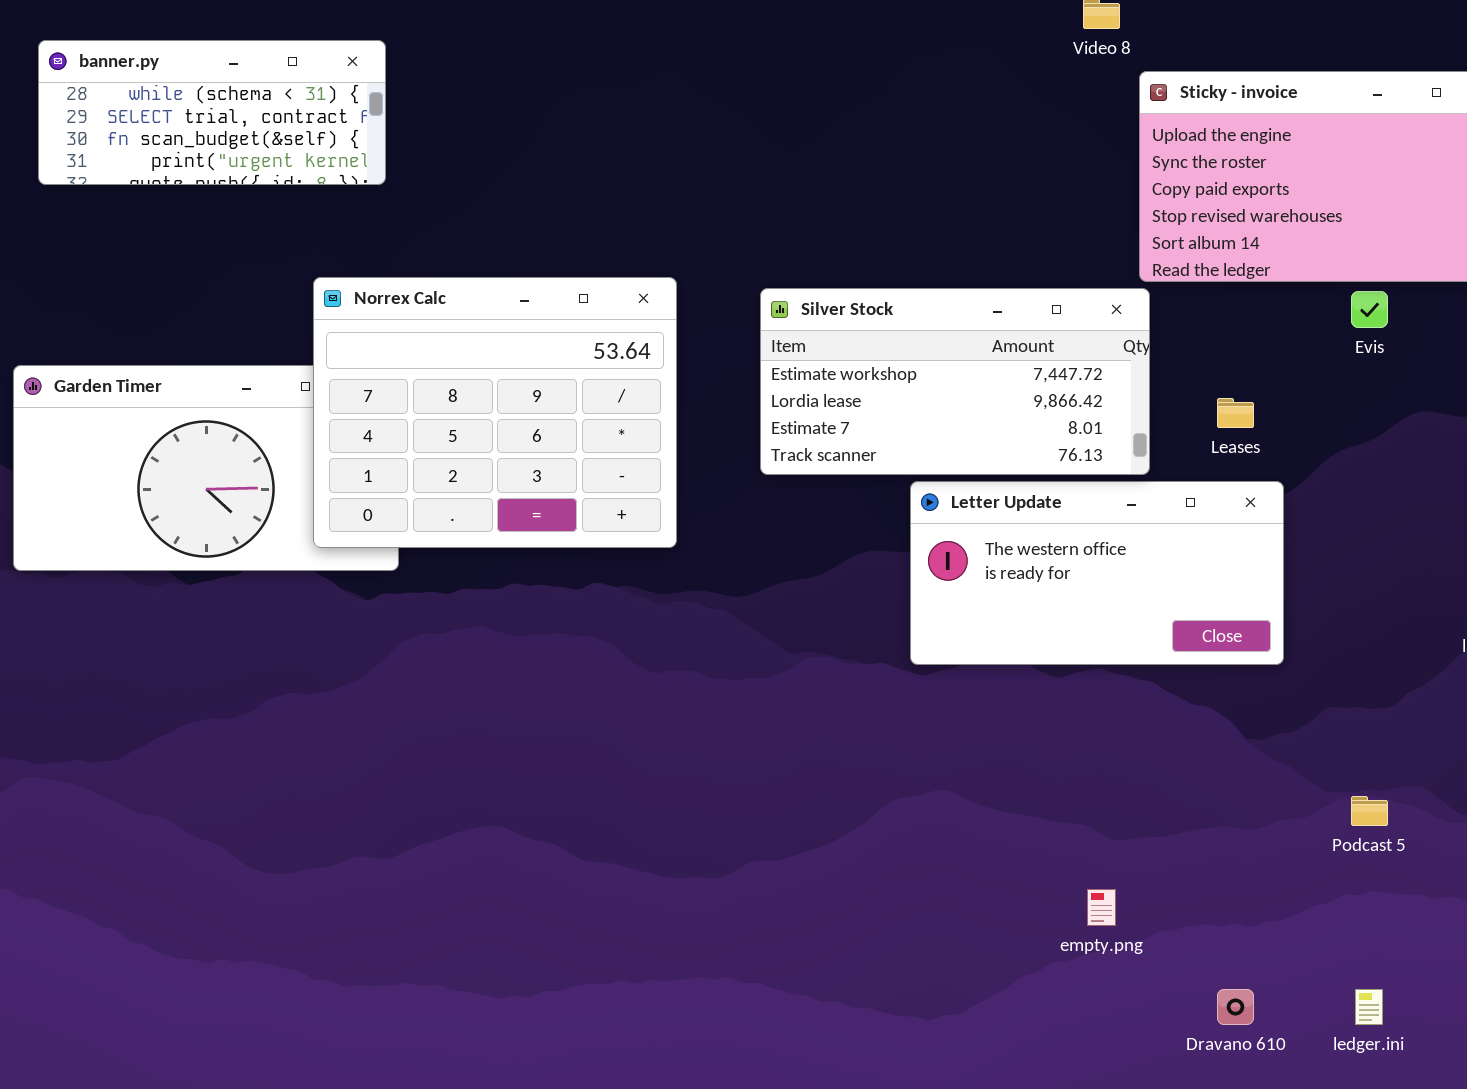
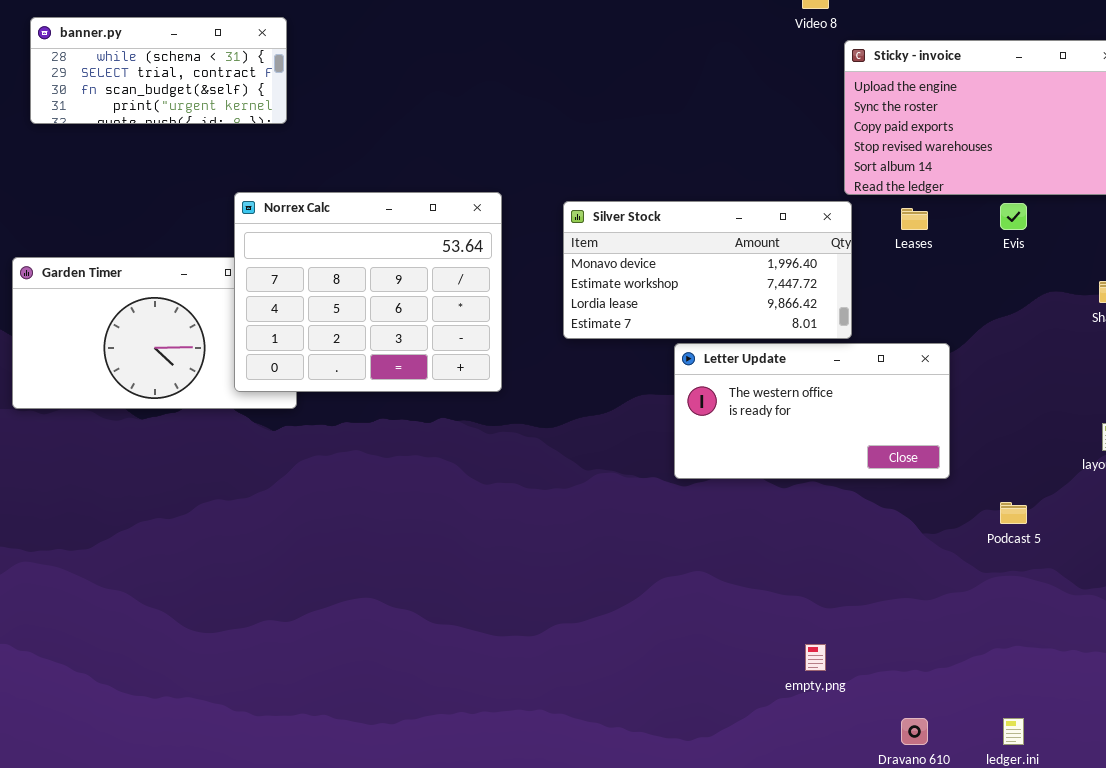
Silver Stock: [760,288,1150,475] -> [563,201,852,339], scrolled up 1 row
Leases: [1217,398,1254,428] -> [901,208,928,230], moved
Podcast 5: [1351,796,1388,826] -> [1000,502,1027,524], moved

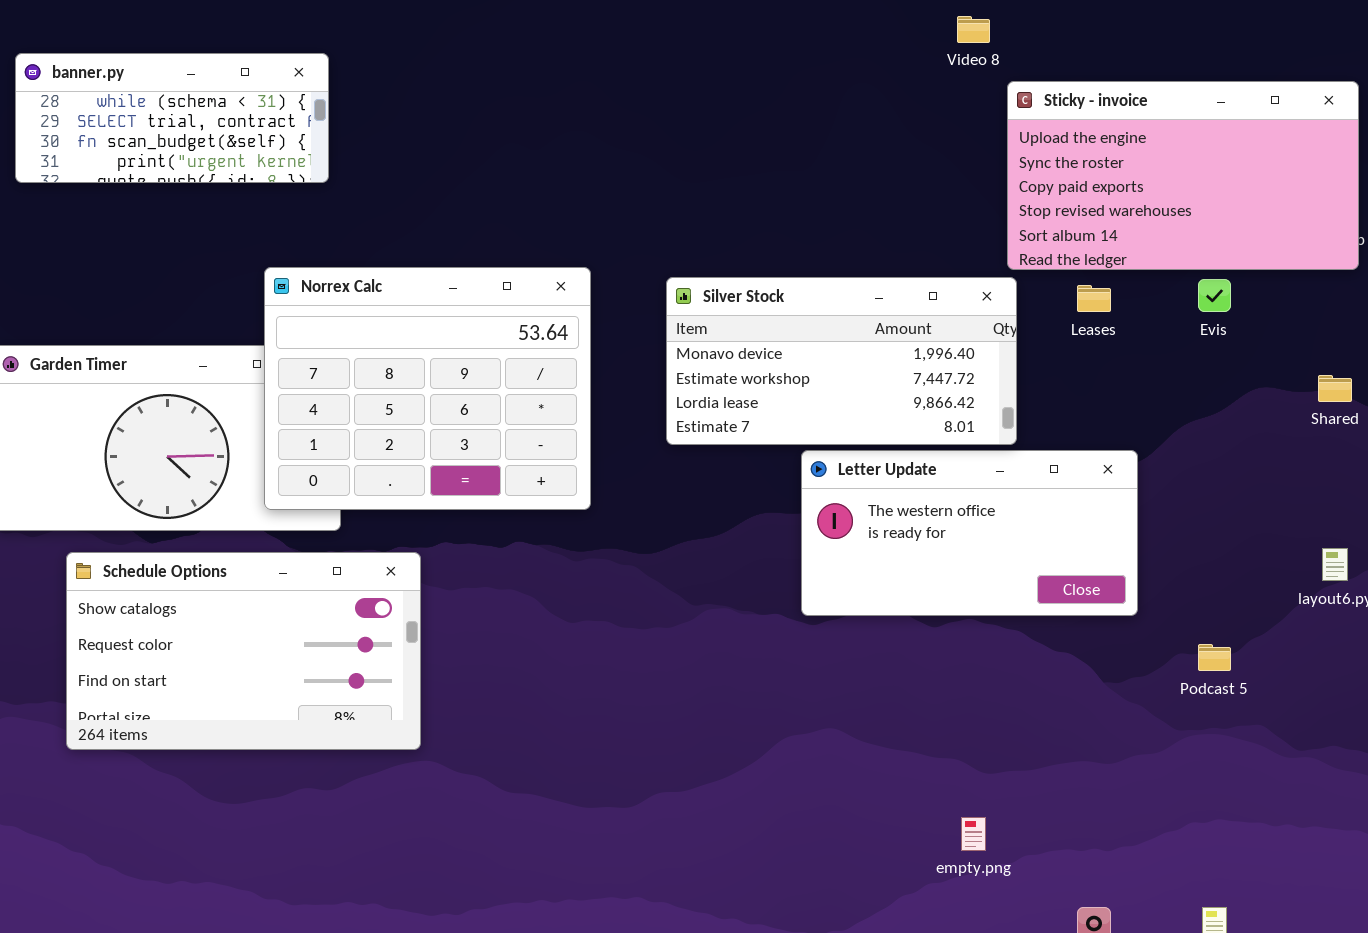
Schedule Options: none -> [66,552,421,750], opened

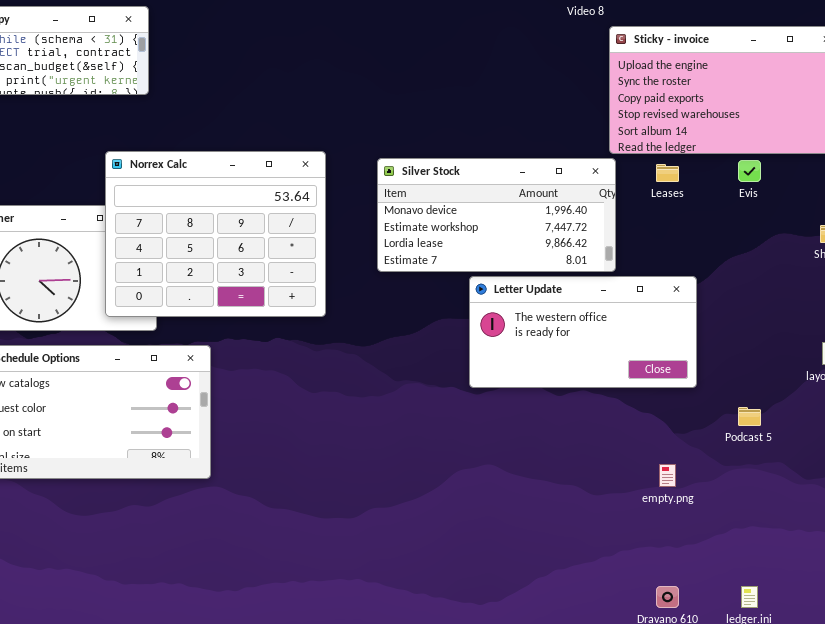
empty.png: [961,817,986,851] -> [659,464,676,487], moved

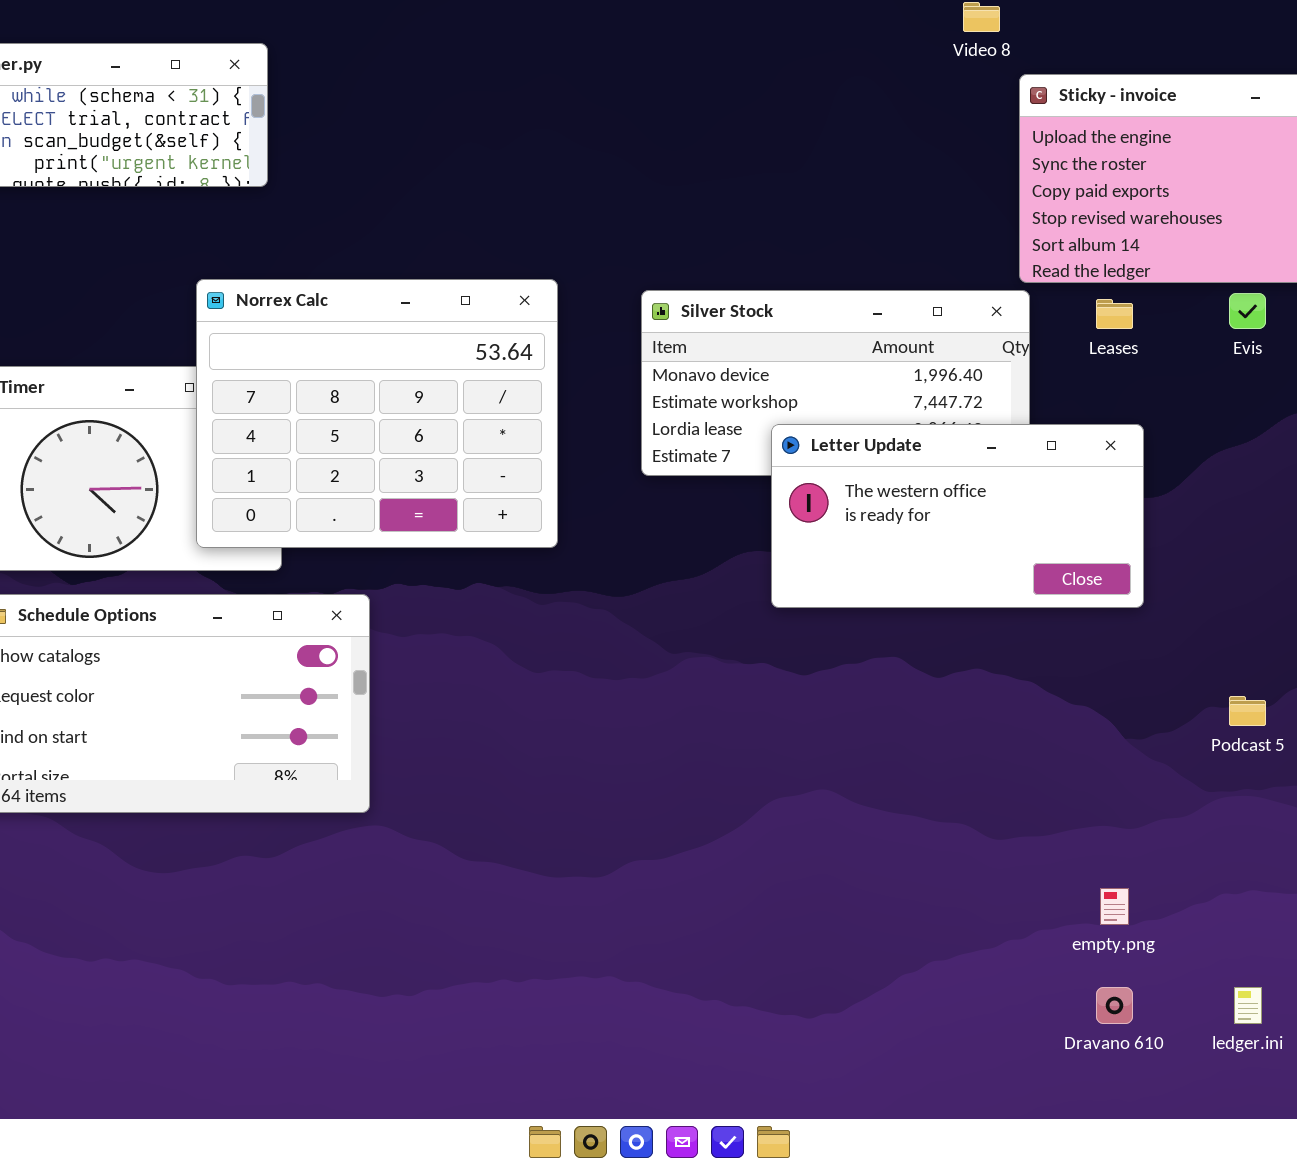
Letter Update: [469,276,697,388] -> [771,424,1144,608], moved
empty.png: [659,464,676,487] -> [1100,888,1129,925], moved

